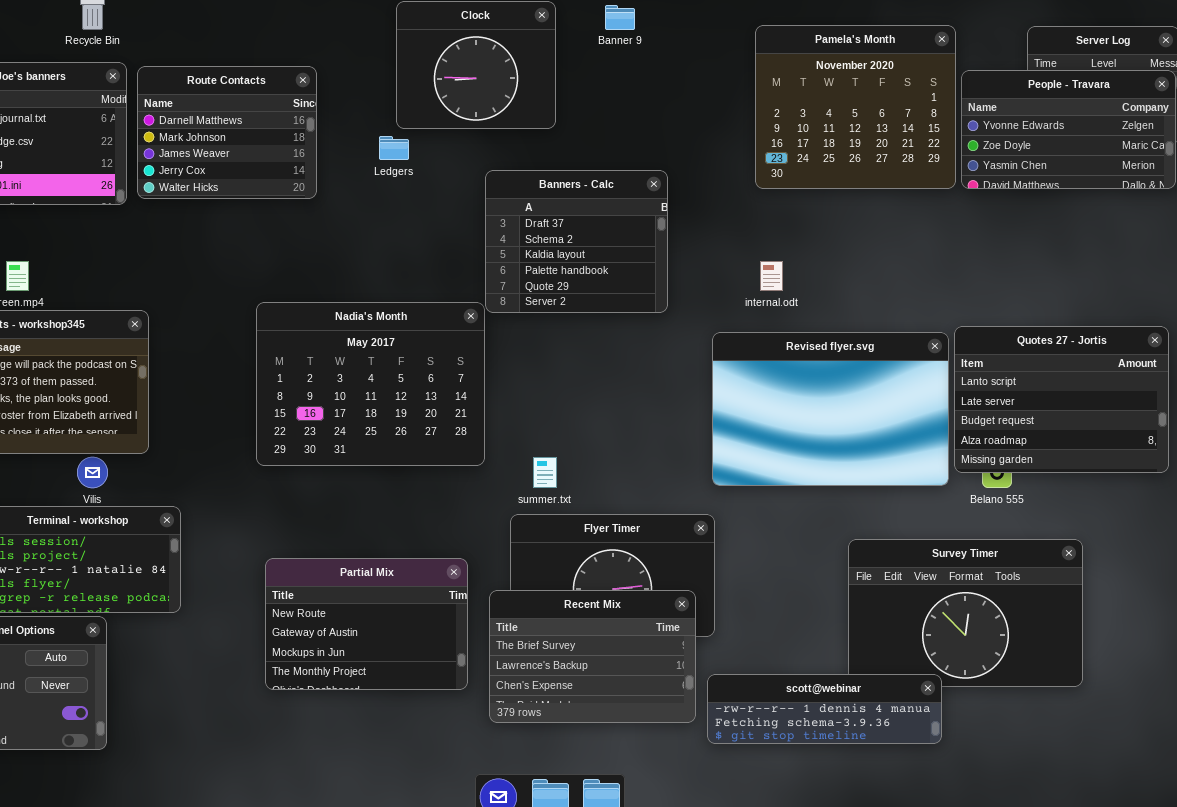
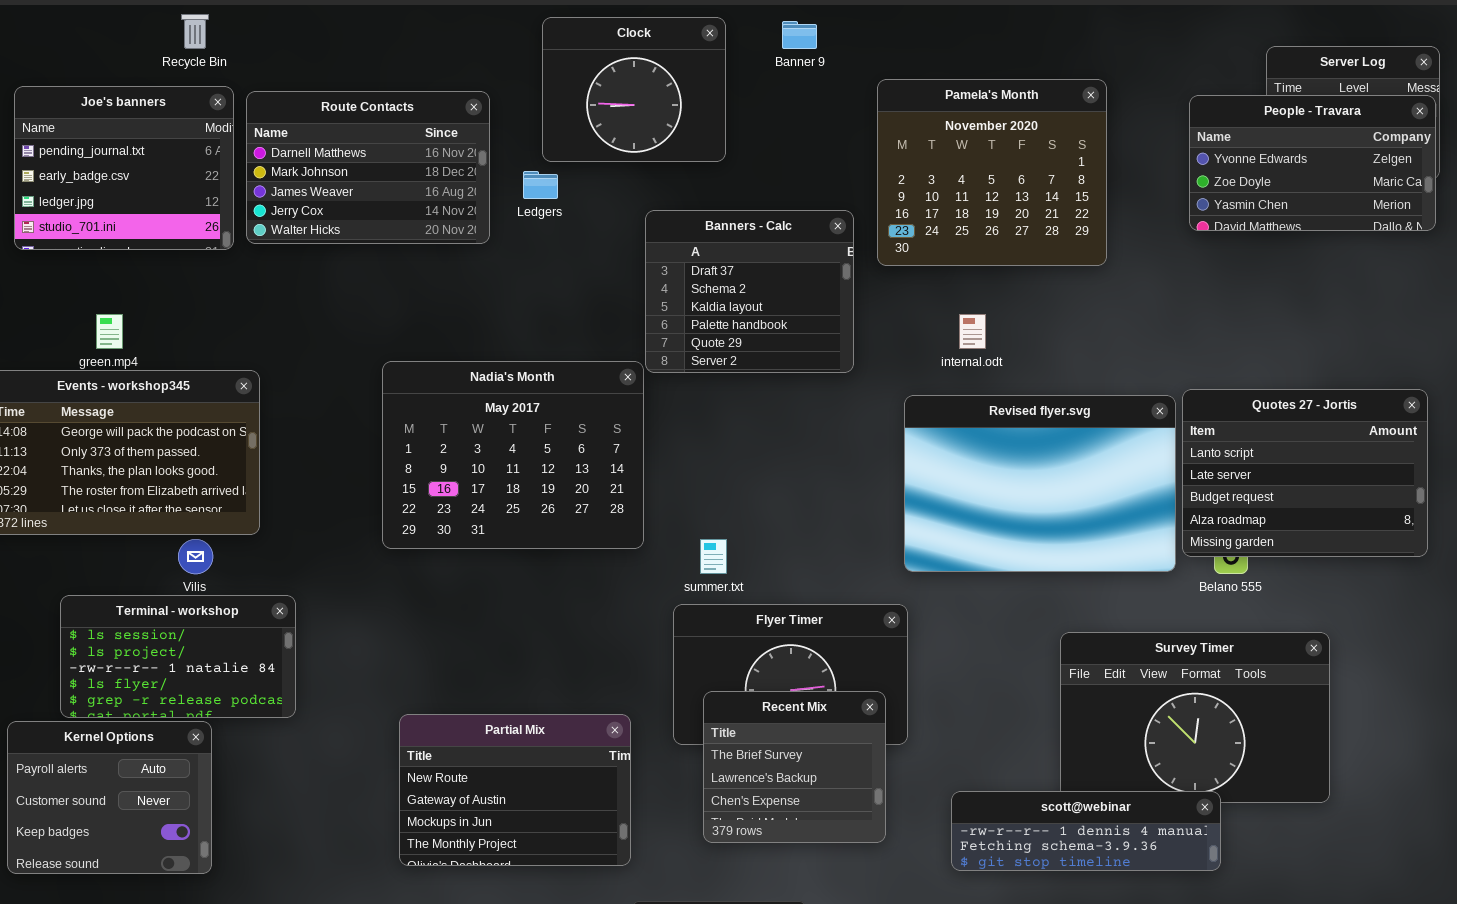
Pamela's Month: [755,25,956,189] -> [877,79,1107,266], moved
Route Contacts: [137,66,317,199] -> [246,91,490,244], resized
Partial Mix: [265,558,468,690] -> [399,714,631,866], moved
Recent Mix: [489,590,696,723] -> [703,691,886,843], resized
scott@webinar: [707,674,942,744] -> [951,791,1221,871], moved

